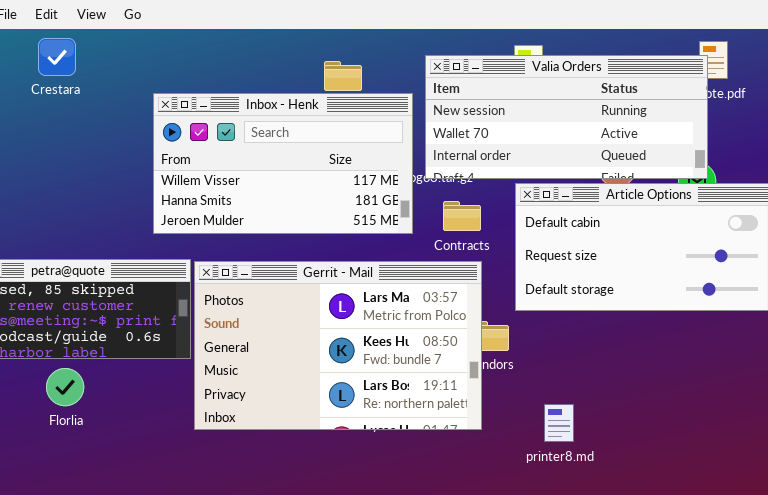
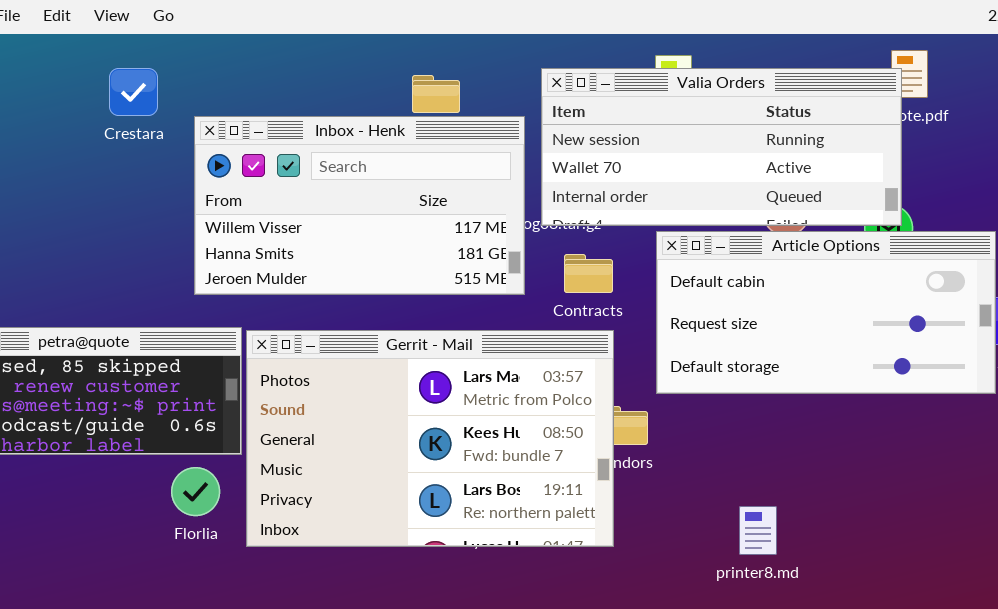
Crestara: [38,38,76,76] -> [109,68,158,116], moved
Florlia: [46,368,84,406] -> [171,467,220,516], moved
printer8.md: [544,404,574,442] -> [739,506,777,555], moved

